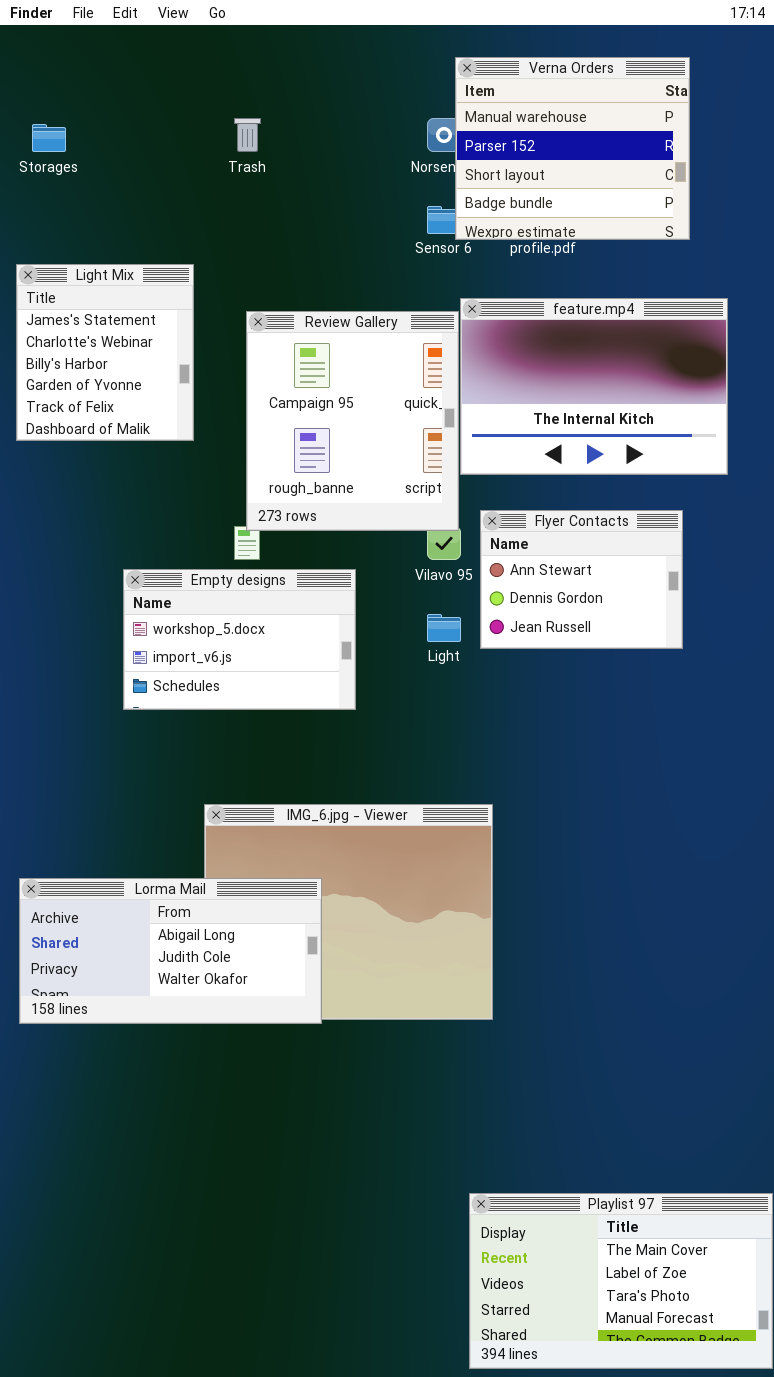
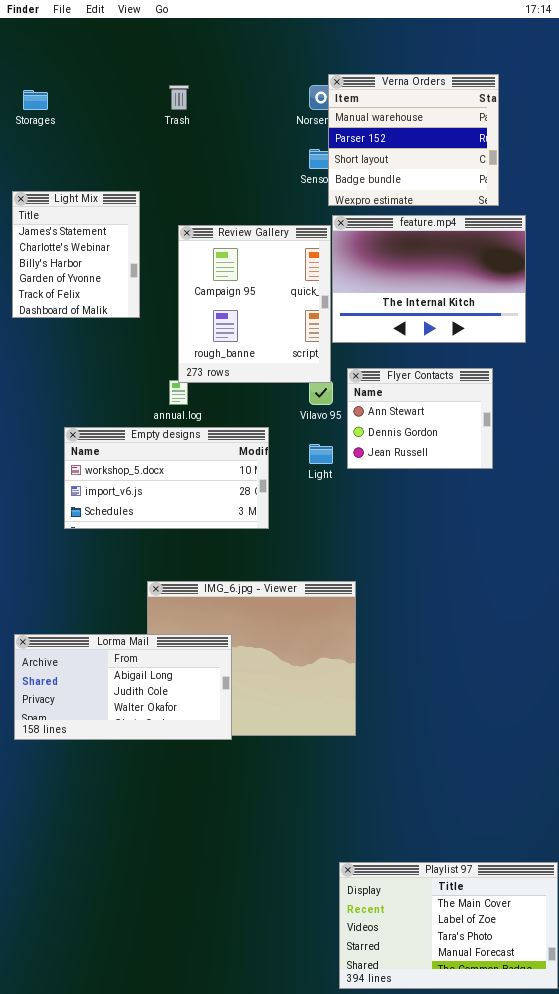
Verna Orders: [455,57,690,240] -> [328,74,499,206], moved
Empty designs: [123,569,356,710] -> [64,427,269,529], moved, resized

